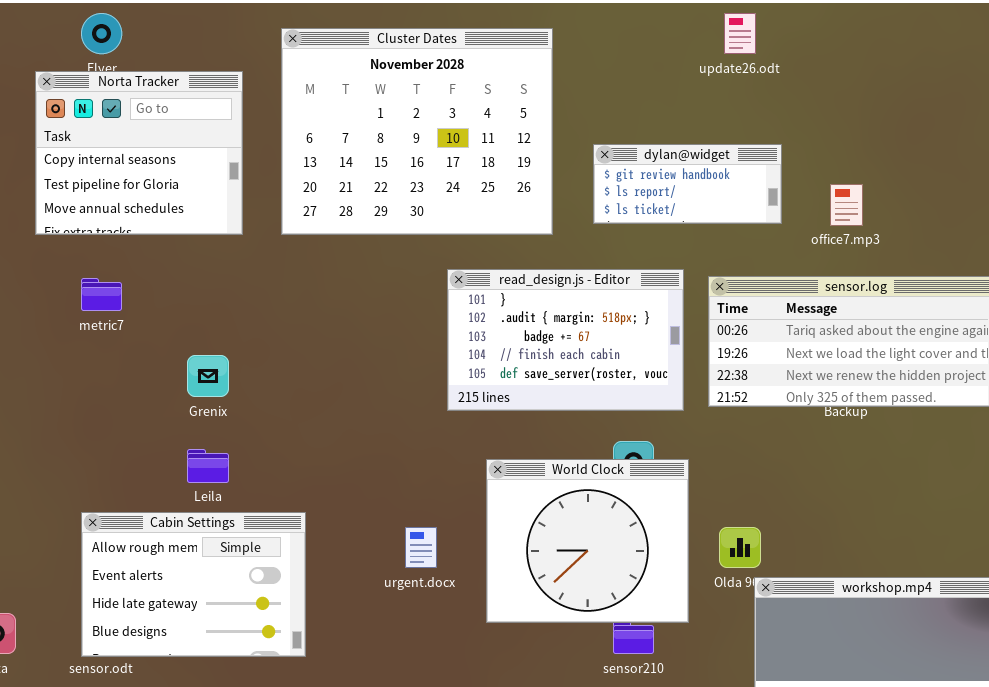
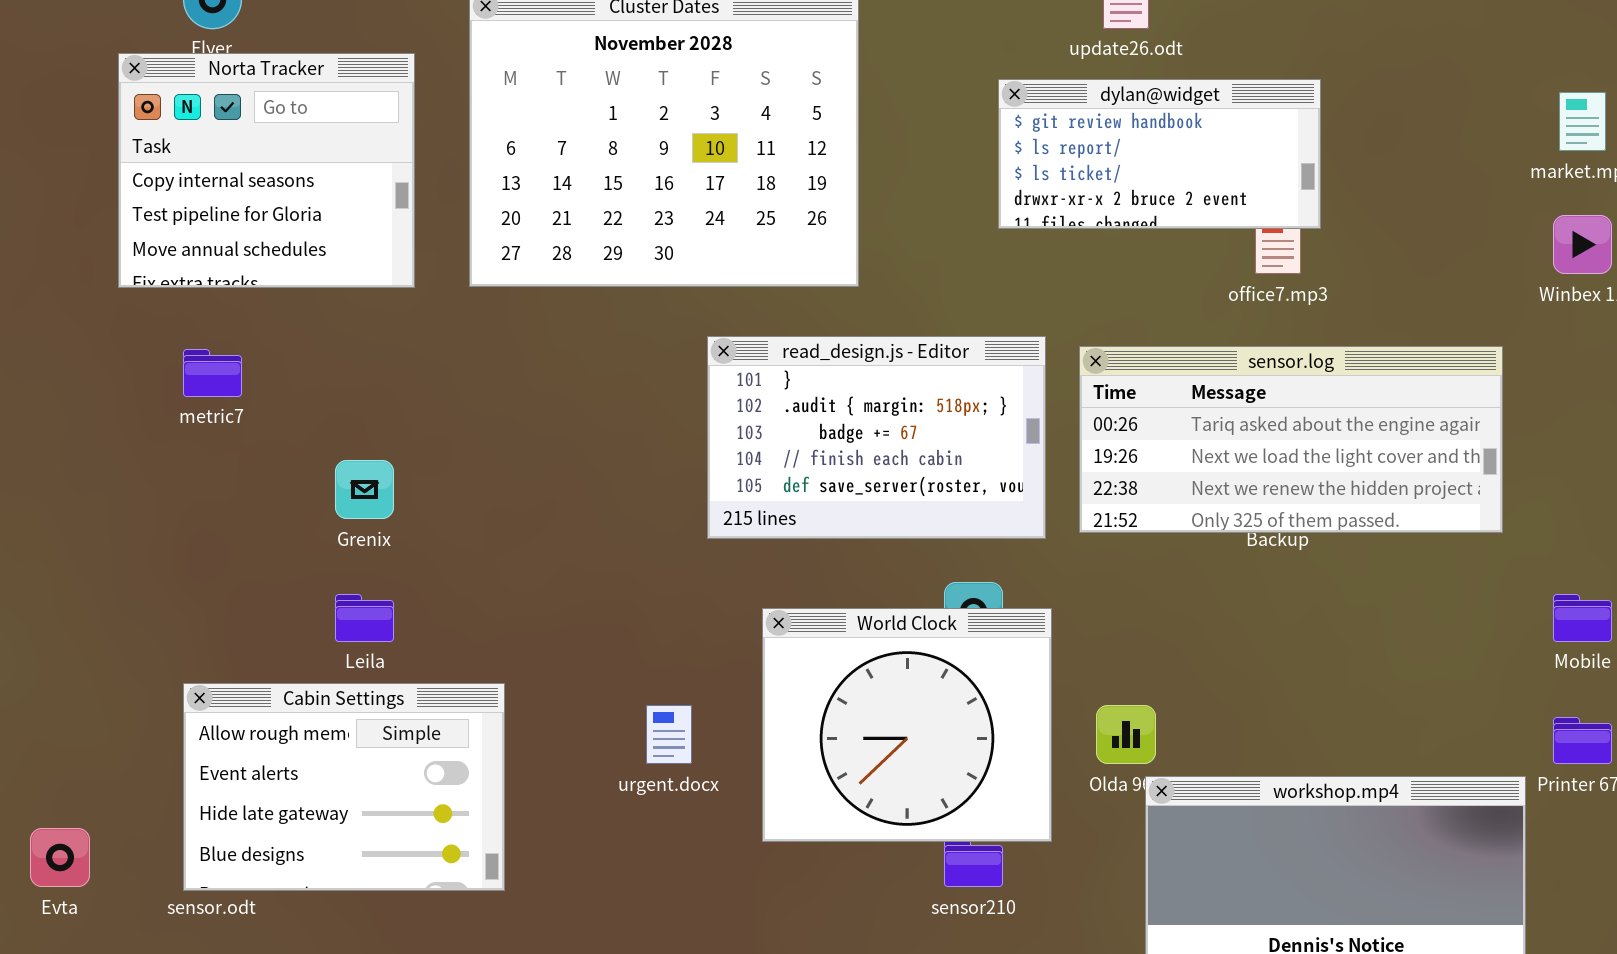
dylan@widget: [593,144,782,224] -> [998,79,1321,229], moved, resized

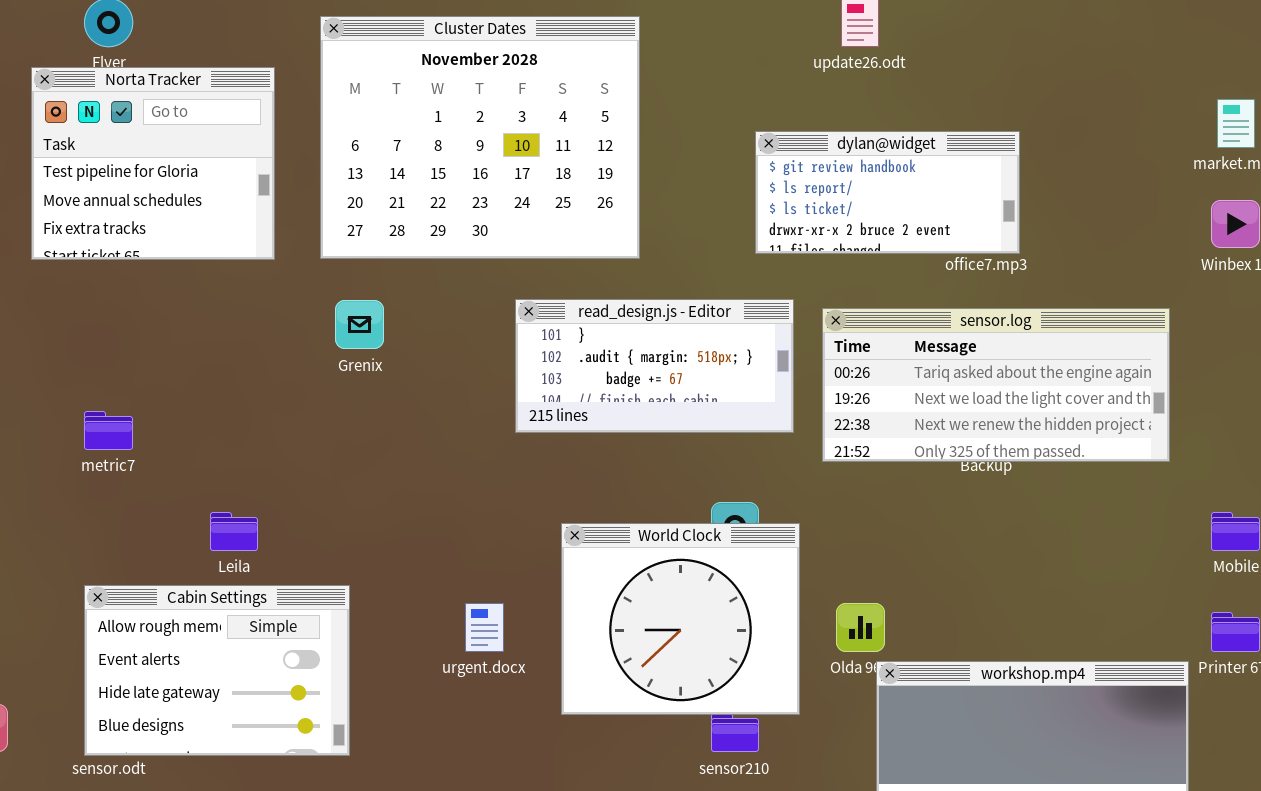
Norta Tracker: [118,53,415,288] -> [31,67,275,260], scrolled down 1 row
dylan@widget: [998,79,1321,229] -> [755,131,1020,254], moved
read_design.js - Editor: [707,336,1046,539] -> [515,299,794,433], resized
metric7: [183,349,242,397] -> [84,411,133,450], moved
Grenix: [335,460,394,519] -> [335,300,384,349], moved

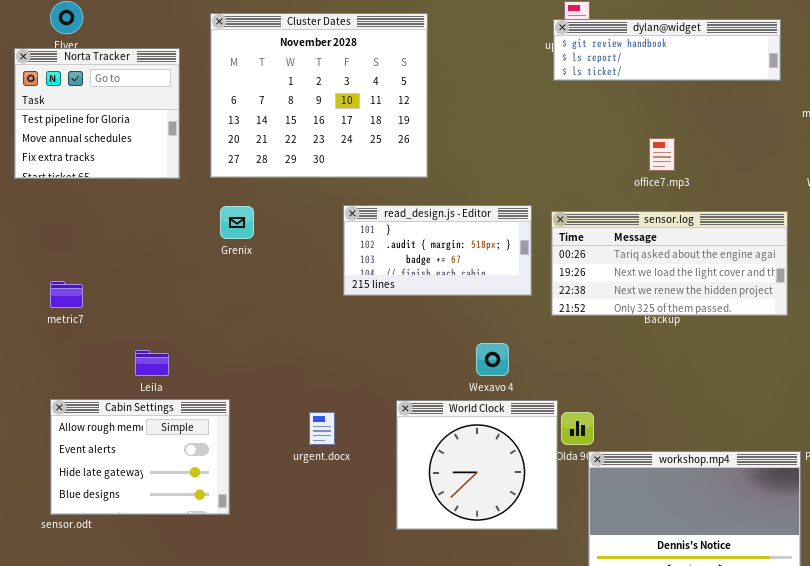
dylan@widget: [755,131,1020,254] -> [553,19,781,81], moved, resized
World Clock: [561,523,800,715] -> [396,400,558,530], moved

